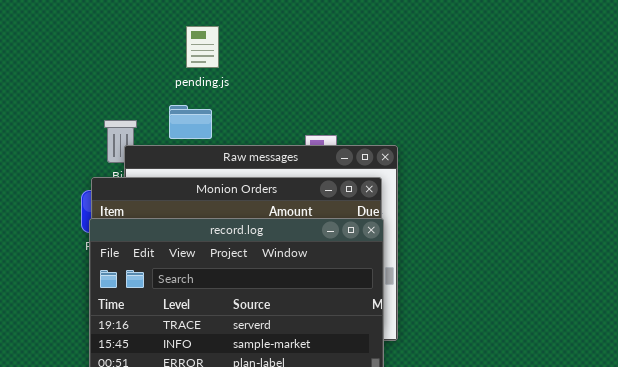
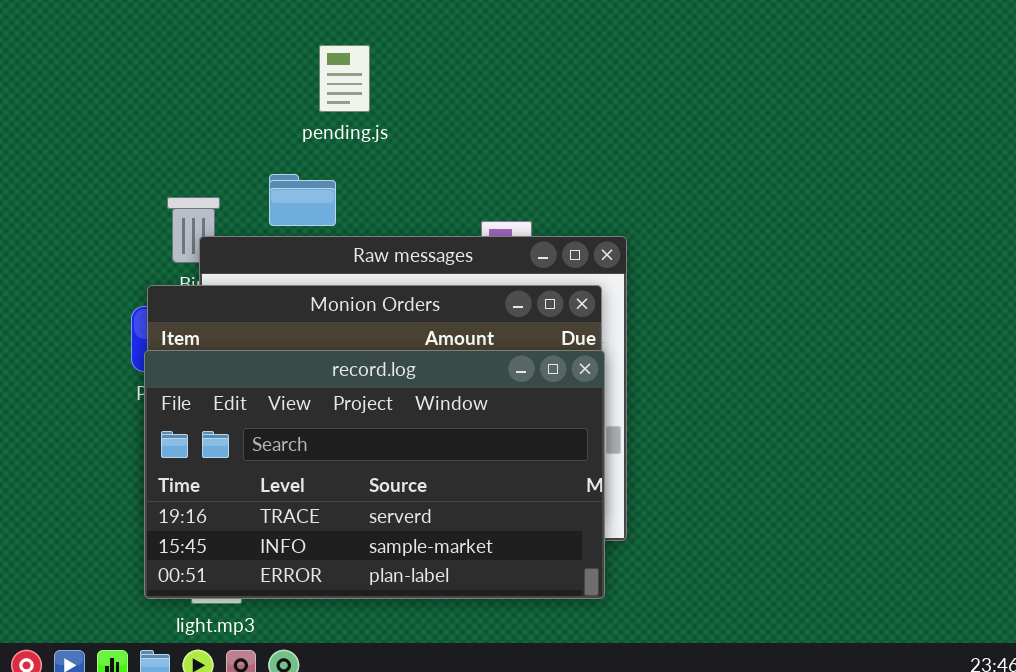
pending.js: [186,26,219,68] -> [319,45,370,112], moved

